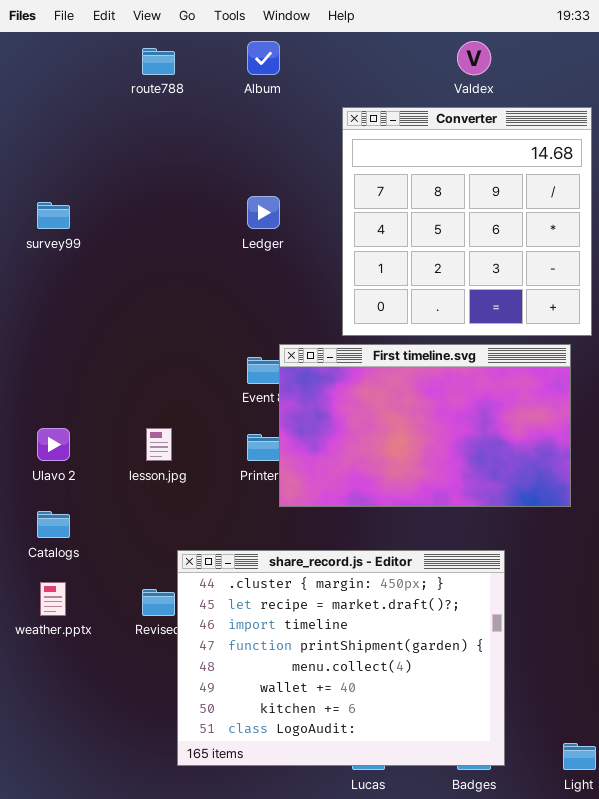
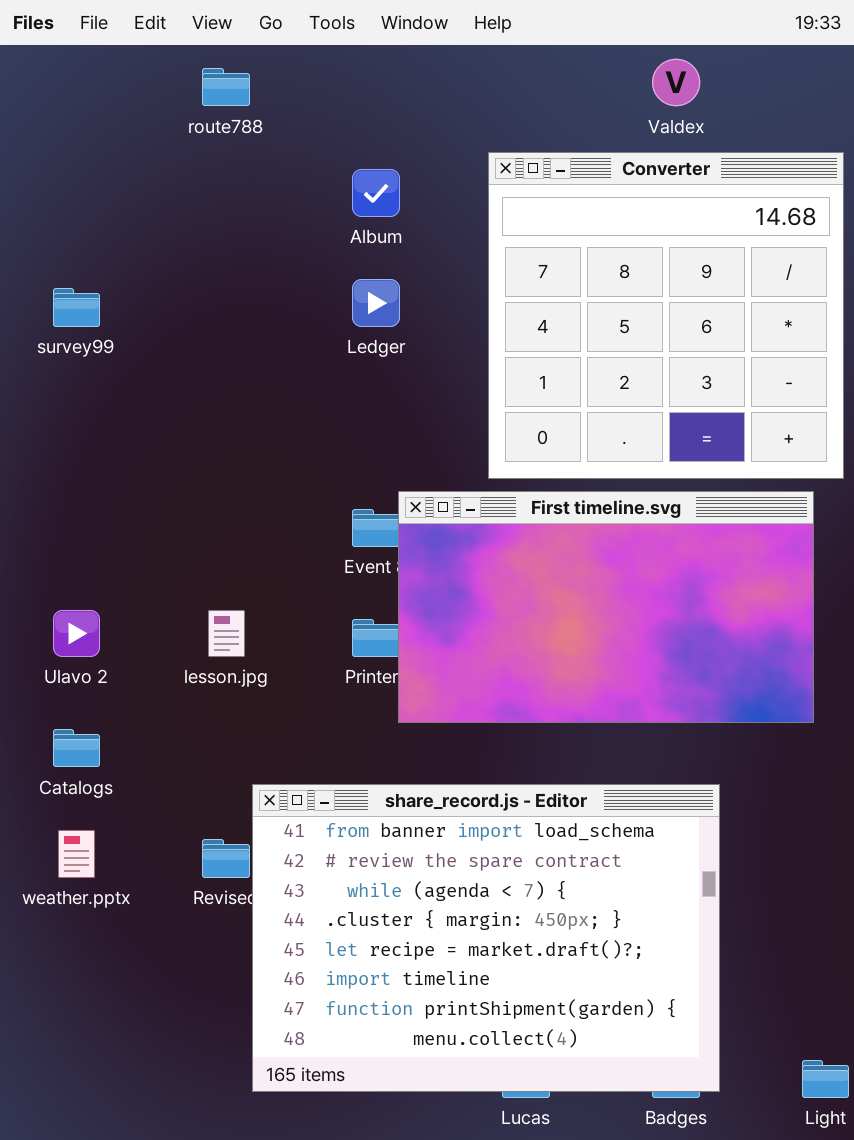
Album: [247,41,280,75] -> [352,169,400,217], moved
share_record.js - Editor: [177,550,505,766] -> [252,784,720,1092], scrolled up 3 rows

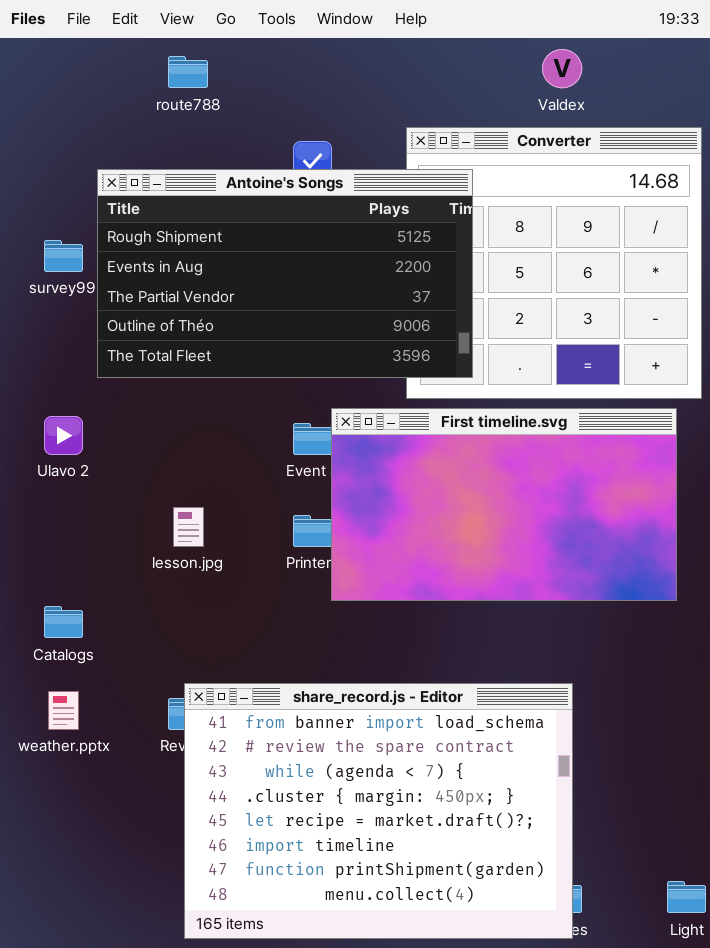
Antoine's Songs: none -> [97,169,473,378], opened
Ulavo 2: [53,610,100,657] -> [44,416,83,455], moved
share_record.js - Editor: [252,784,720,1092] -> [184,683,573,939], moved

